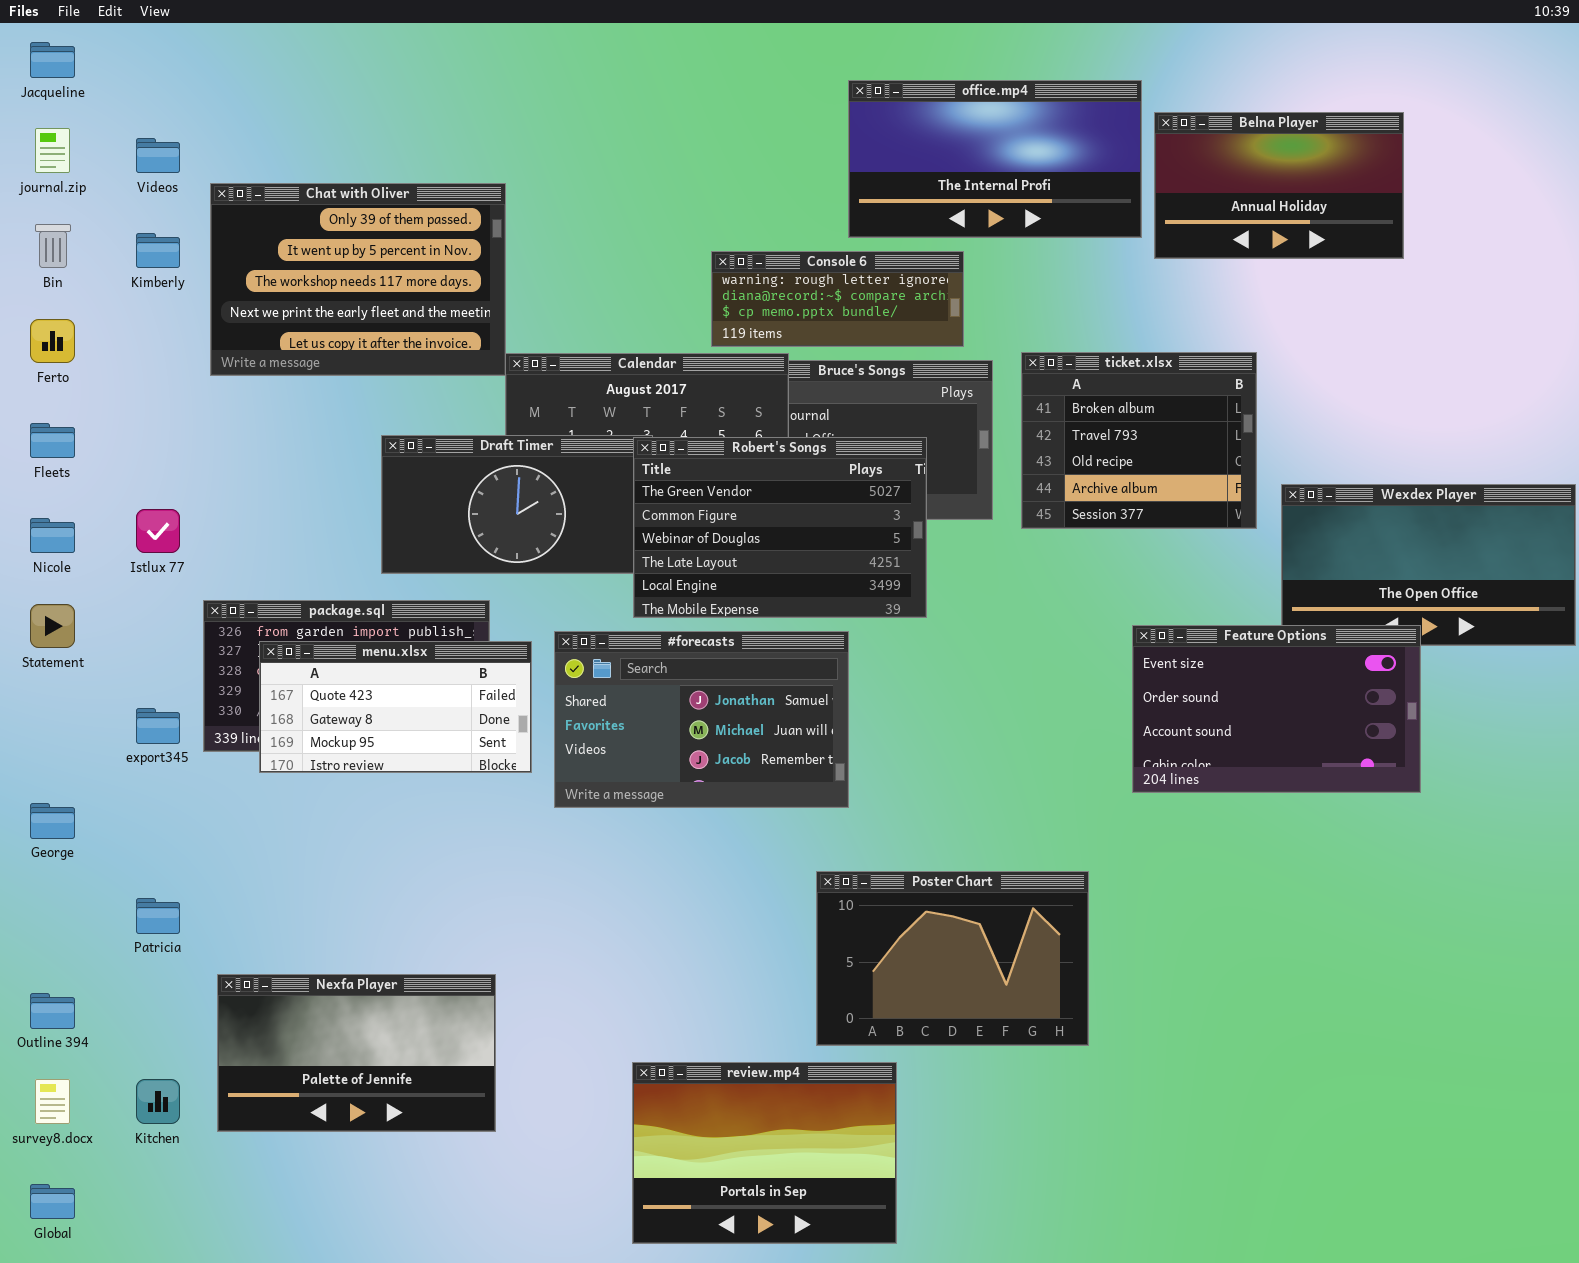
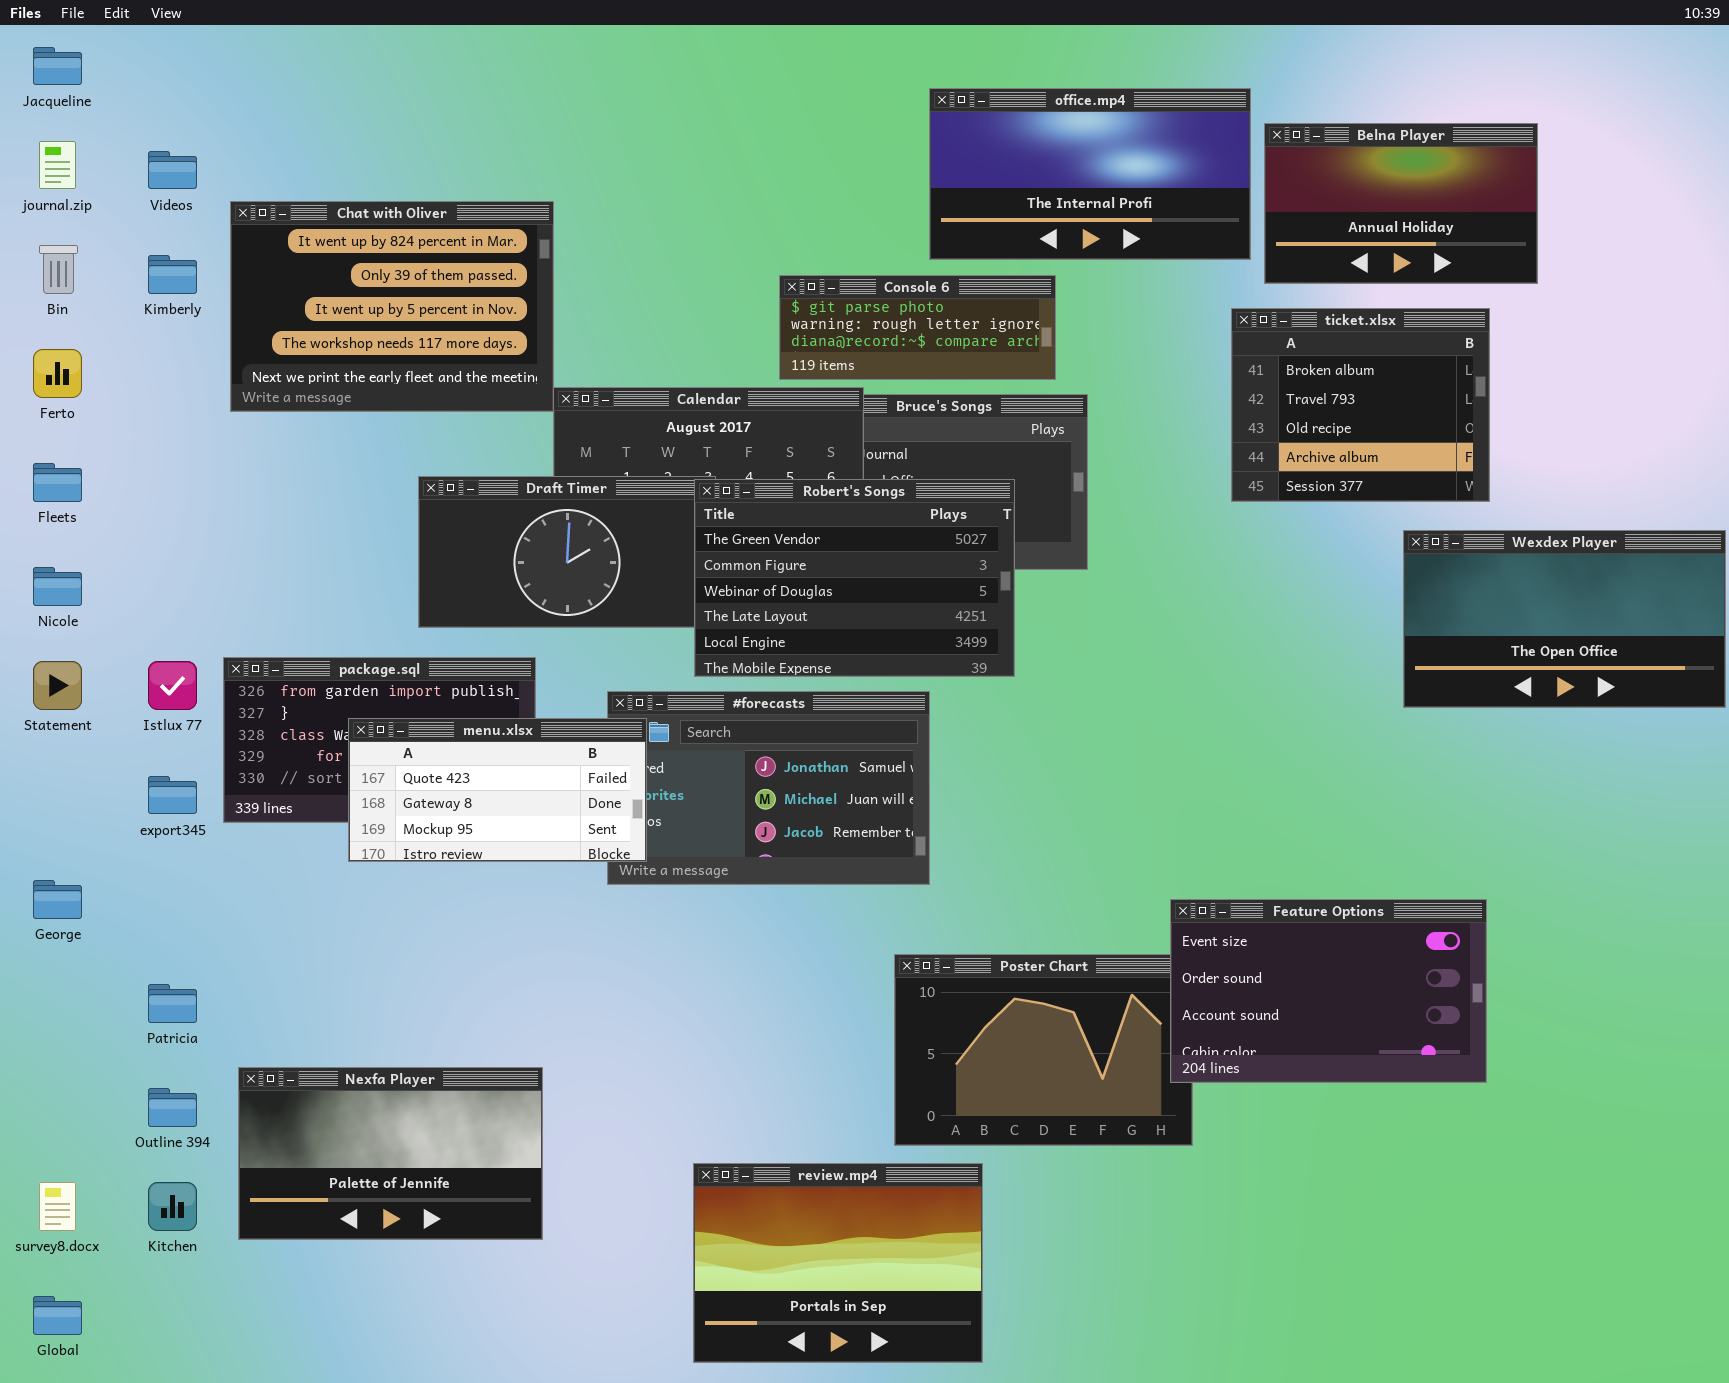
Chat with Oliver: [210,183,506,376] -> [230,201,554,412], scrolled up 1 row
Console 6: [711,251,964,347] -> [779,275,1056,380], scrolled up 1 row
ticket.xlsx: [1021,352,1257,529] -> [1231,308,1490,502], moved
Istlux 77: [136,509,180,553] -> [148,661,197,710], moved
Feature Options: [1132,625,1421,793] -> [1170,899,1487,1083], moved
menu.xlsx: [259,641,532,773] -> [348,718,647,862], moved
Outline 394: [30,993,75,1029] -> [148,1088,197,1127], moved

